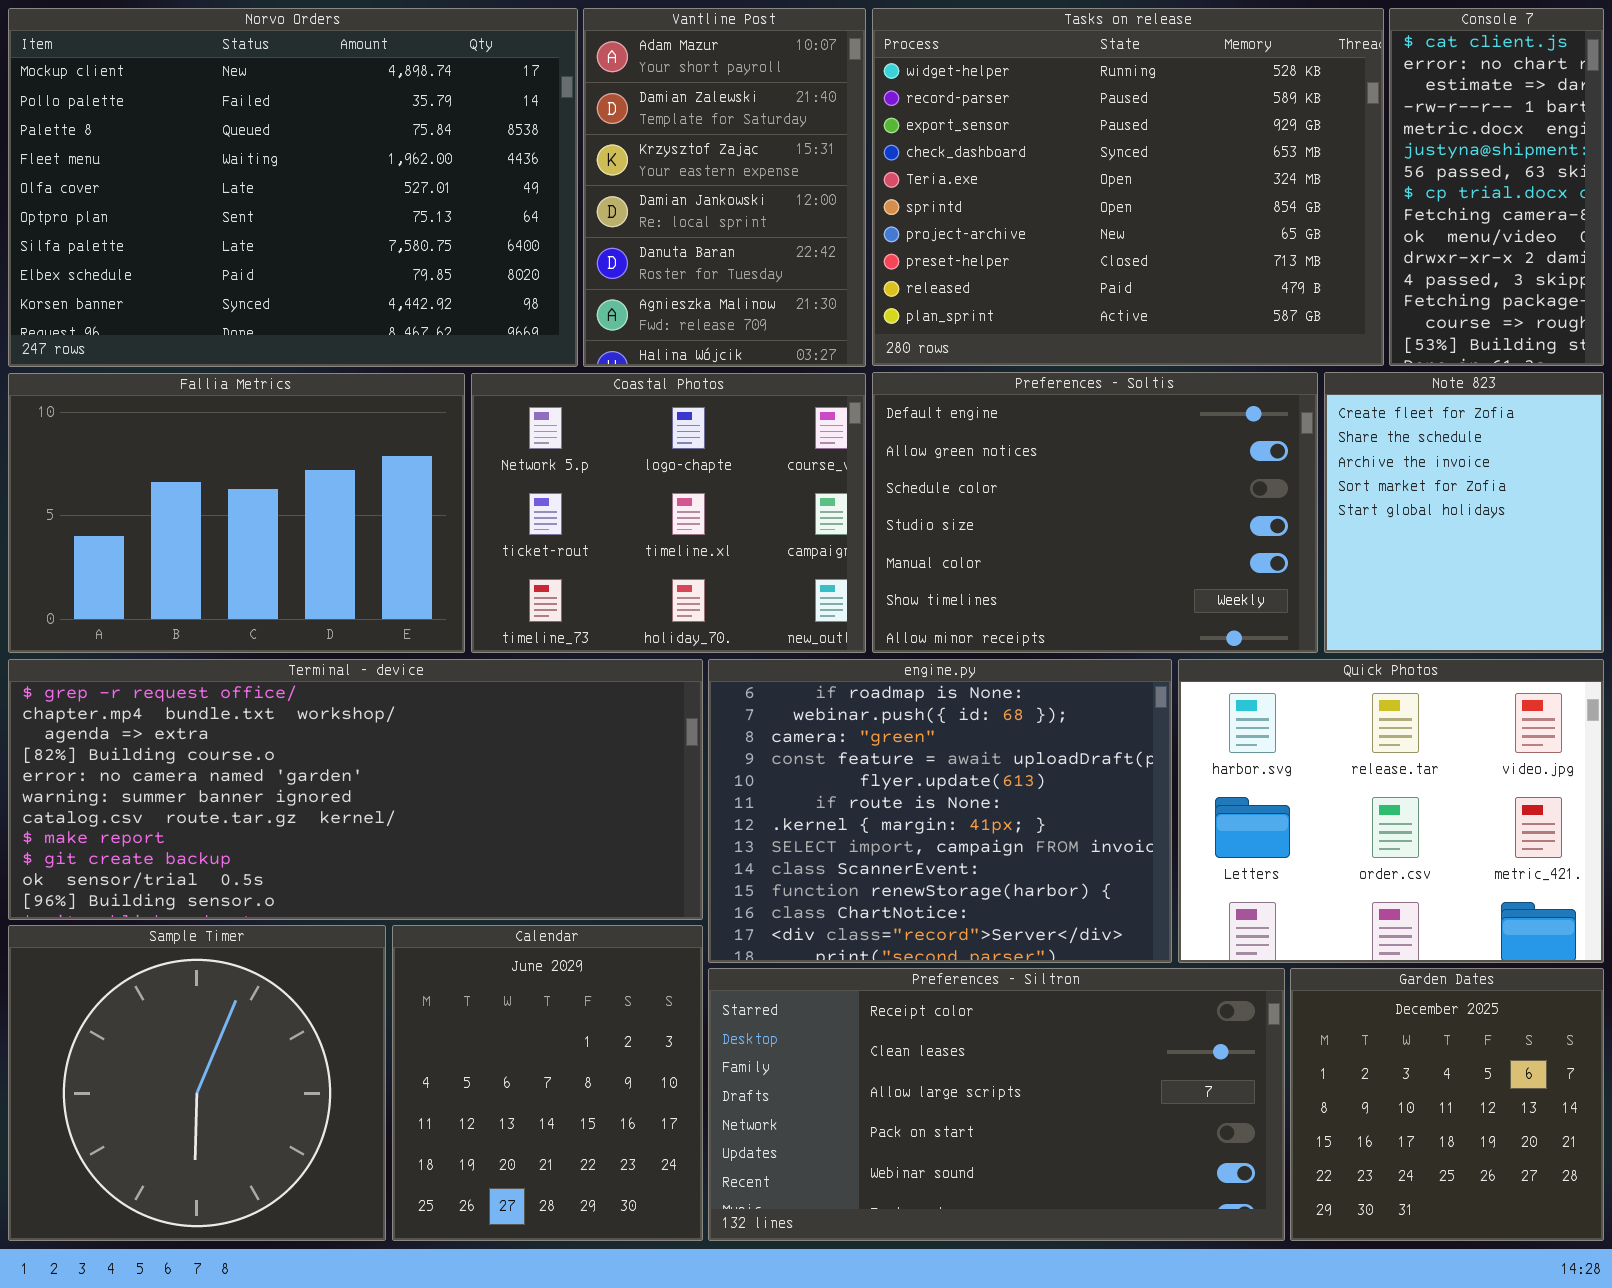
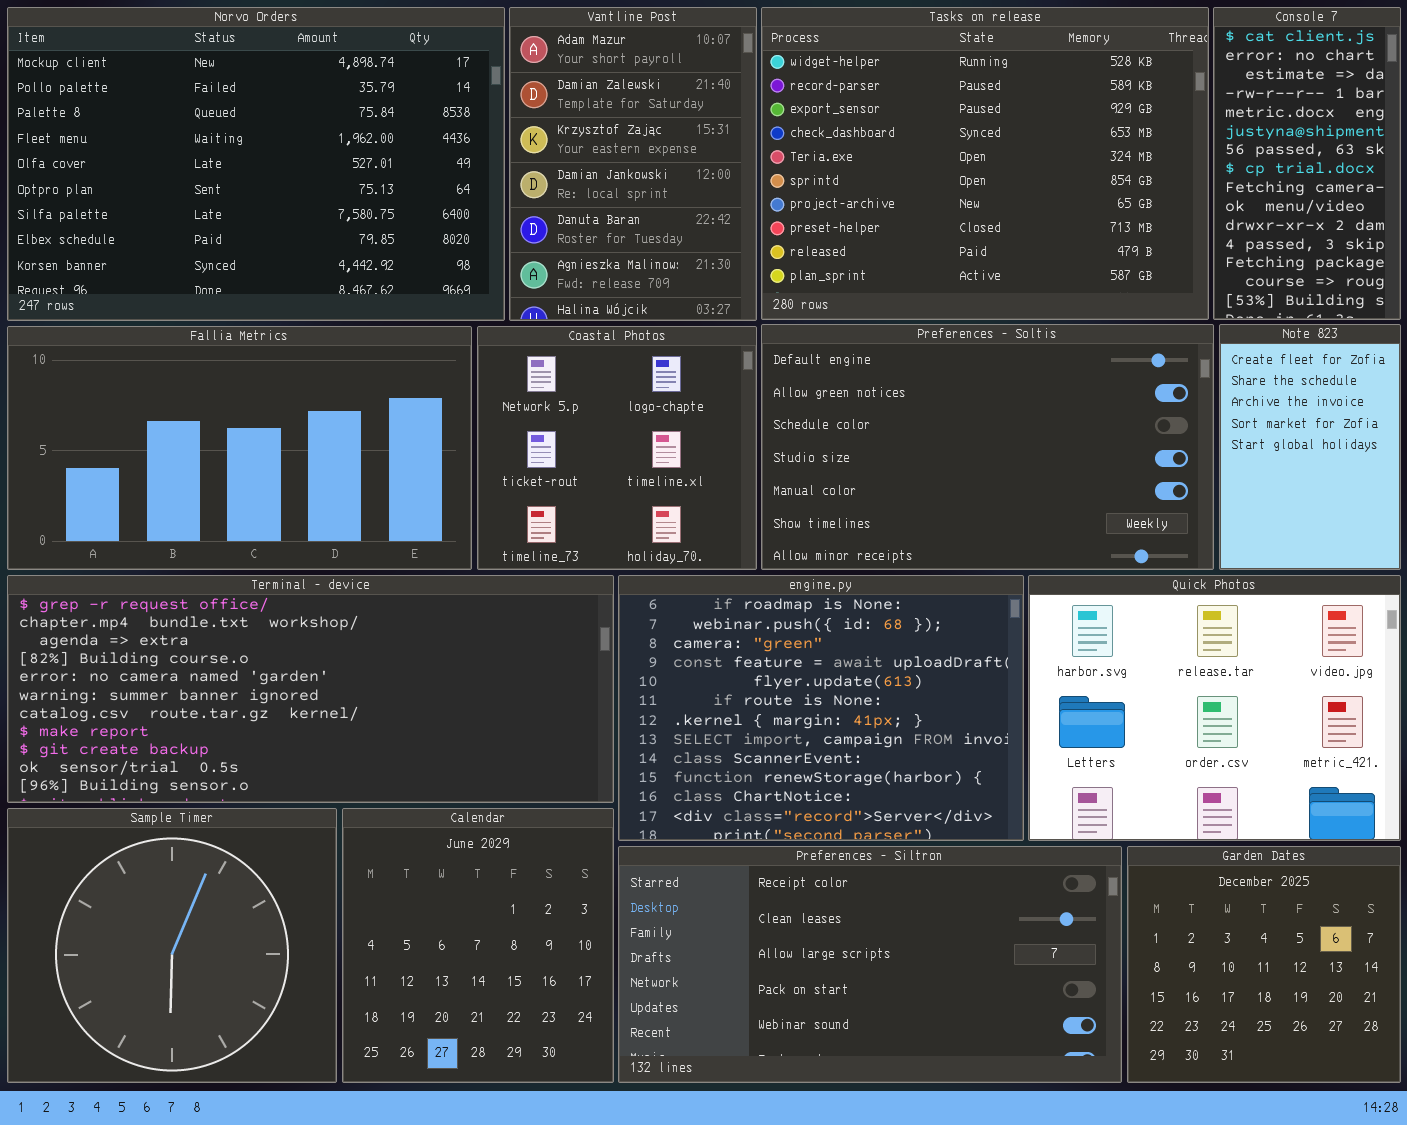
Preferences - Soltis: [872,372,1318,653] -> [761,324,1214,570], resized
Note 823: [1324,372,1604,653] -> [1219,324,1401,570], resized
Fallia Metrics: [8,373,465,653] -> [7,326,472,570], resized
Coastal Photos: [471,373,866,653] -> [477,326,757,570], resized

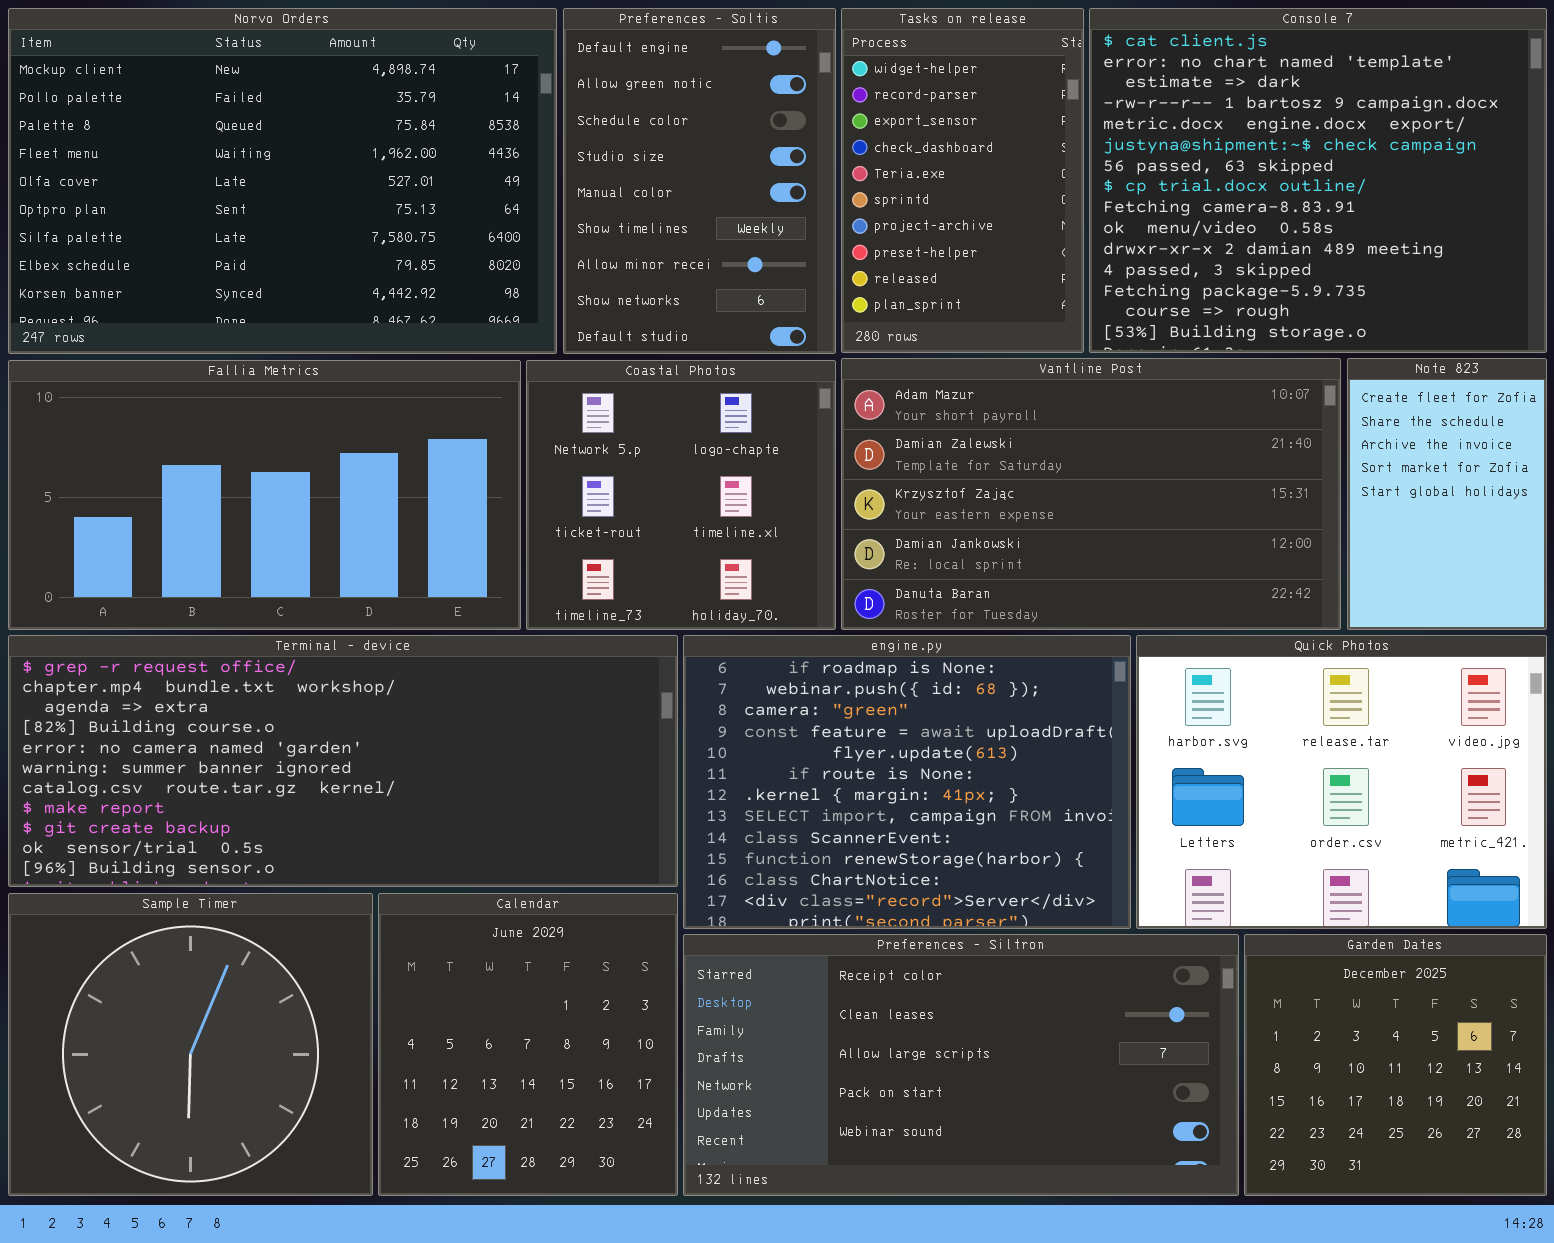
Vantline Post: [509,7,757,321] -> [841,358,1341,630], moved, resized
Tasks on release: [761,7,1209,320] -> [841,8,1084,353], resized
Console 7: [1213,7,1401,320] -> [1089,8,1547,353], resized
Preferences - Soltis: [761,324,1214,570] -> [563,8,836,354], moved, resized

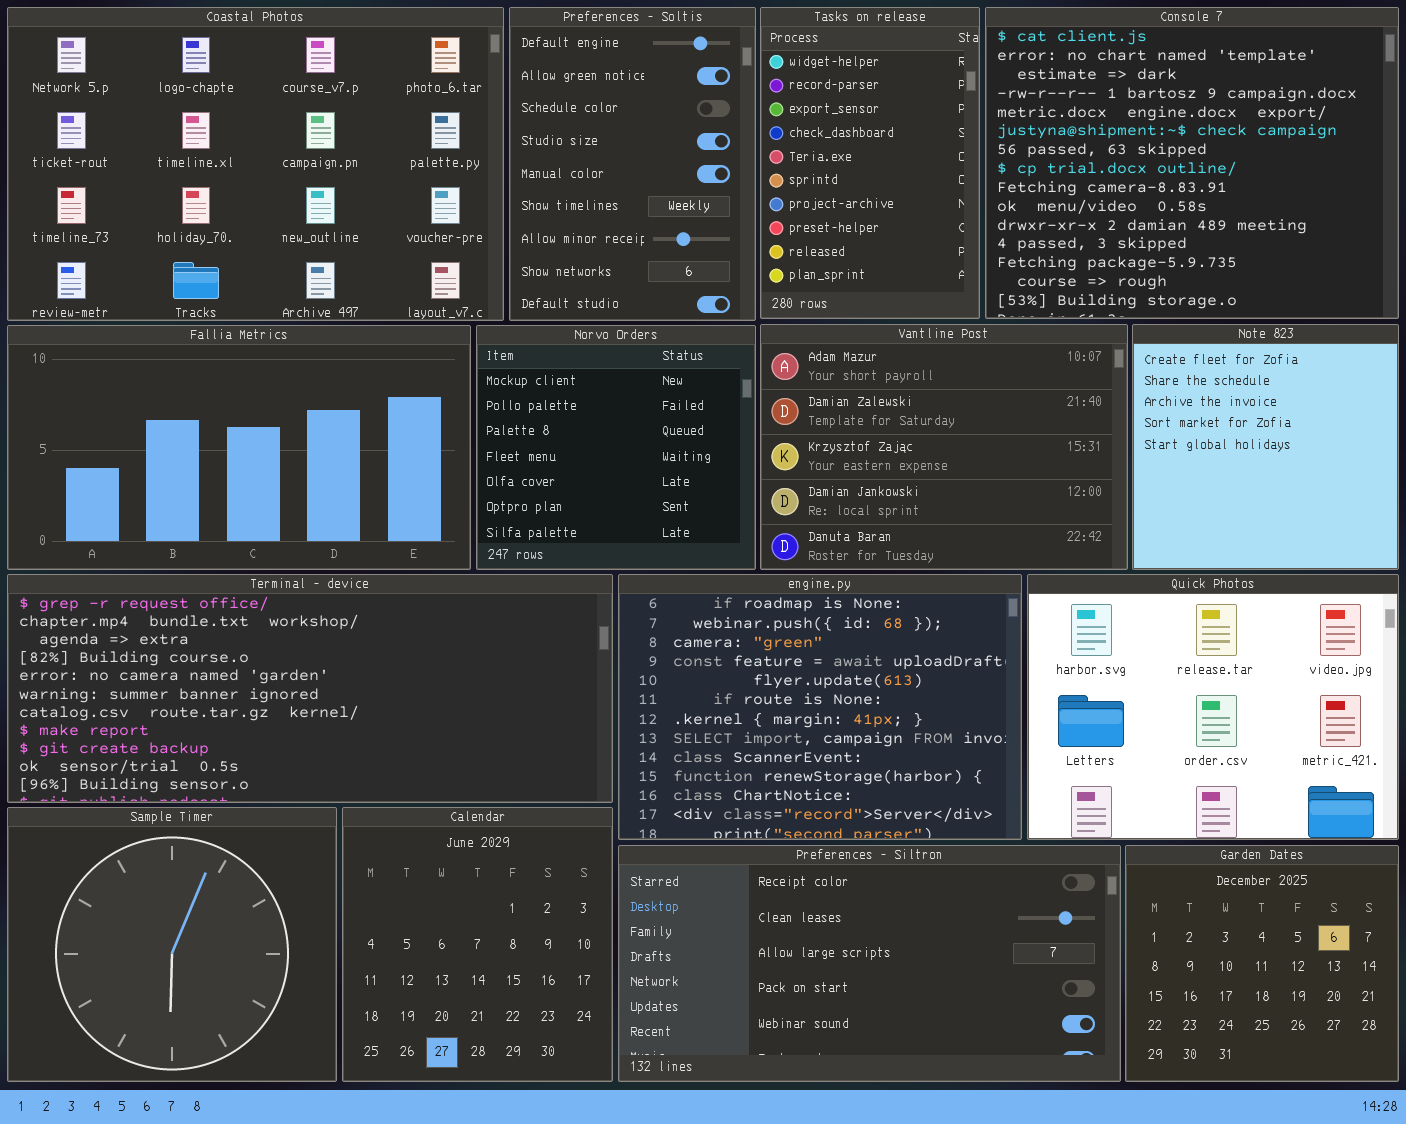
Norvo Orders: [8,8,557,354] -> [476,325,756,570], moved, resized
Vantline Post: [841,358,1341,630] -> [760,324,1128,570], resized
Note 823: [1347,358,1547,630] -> [1132,324,1399,570], resized
Coastal Photos: [526,360,836,630] -> [7,7,504,321], moved, resized

